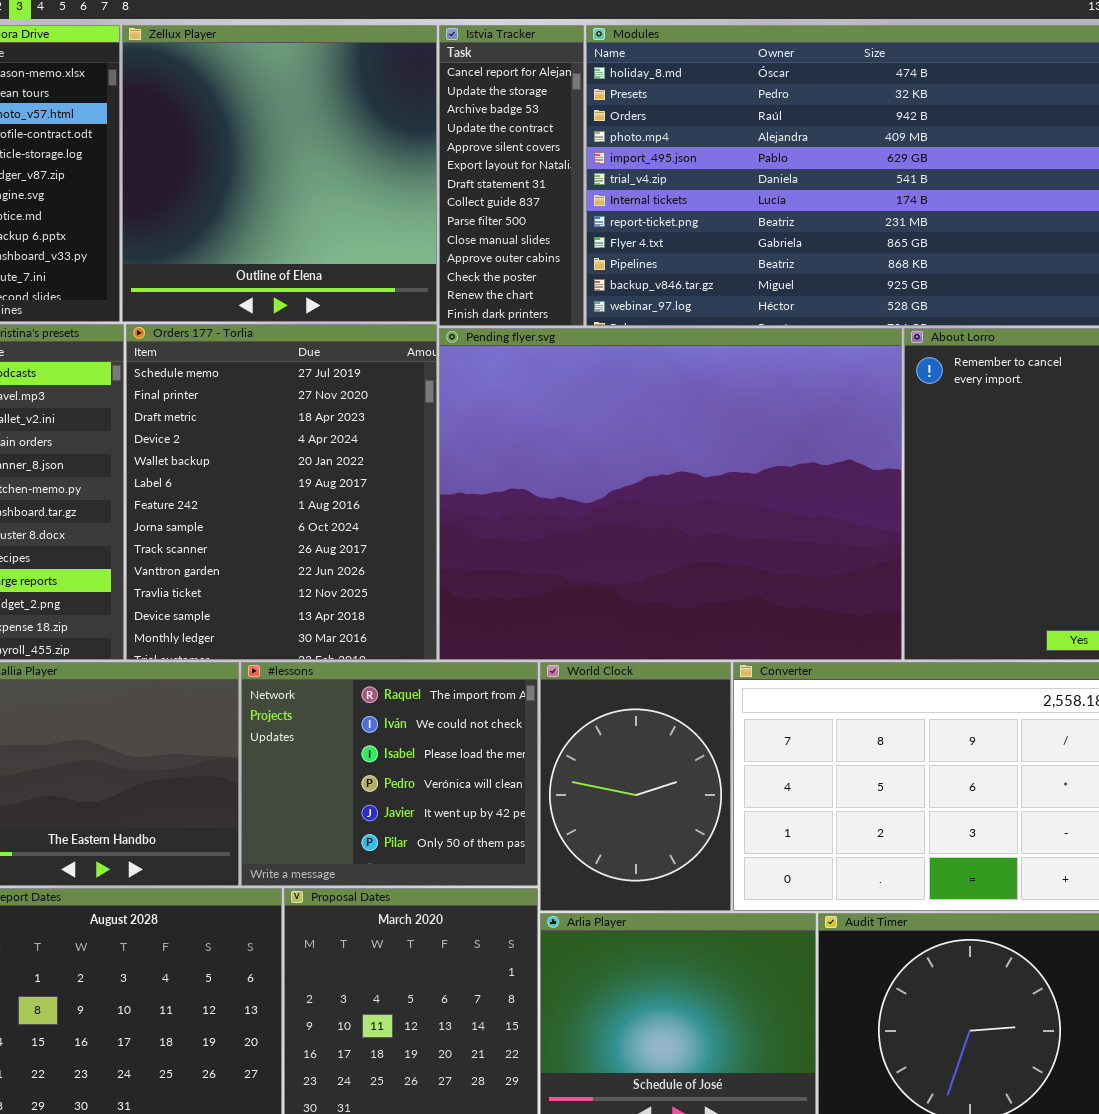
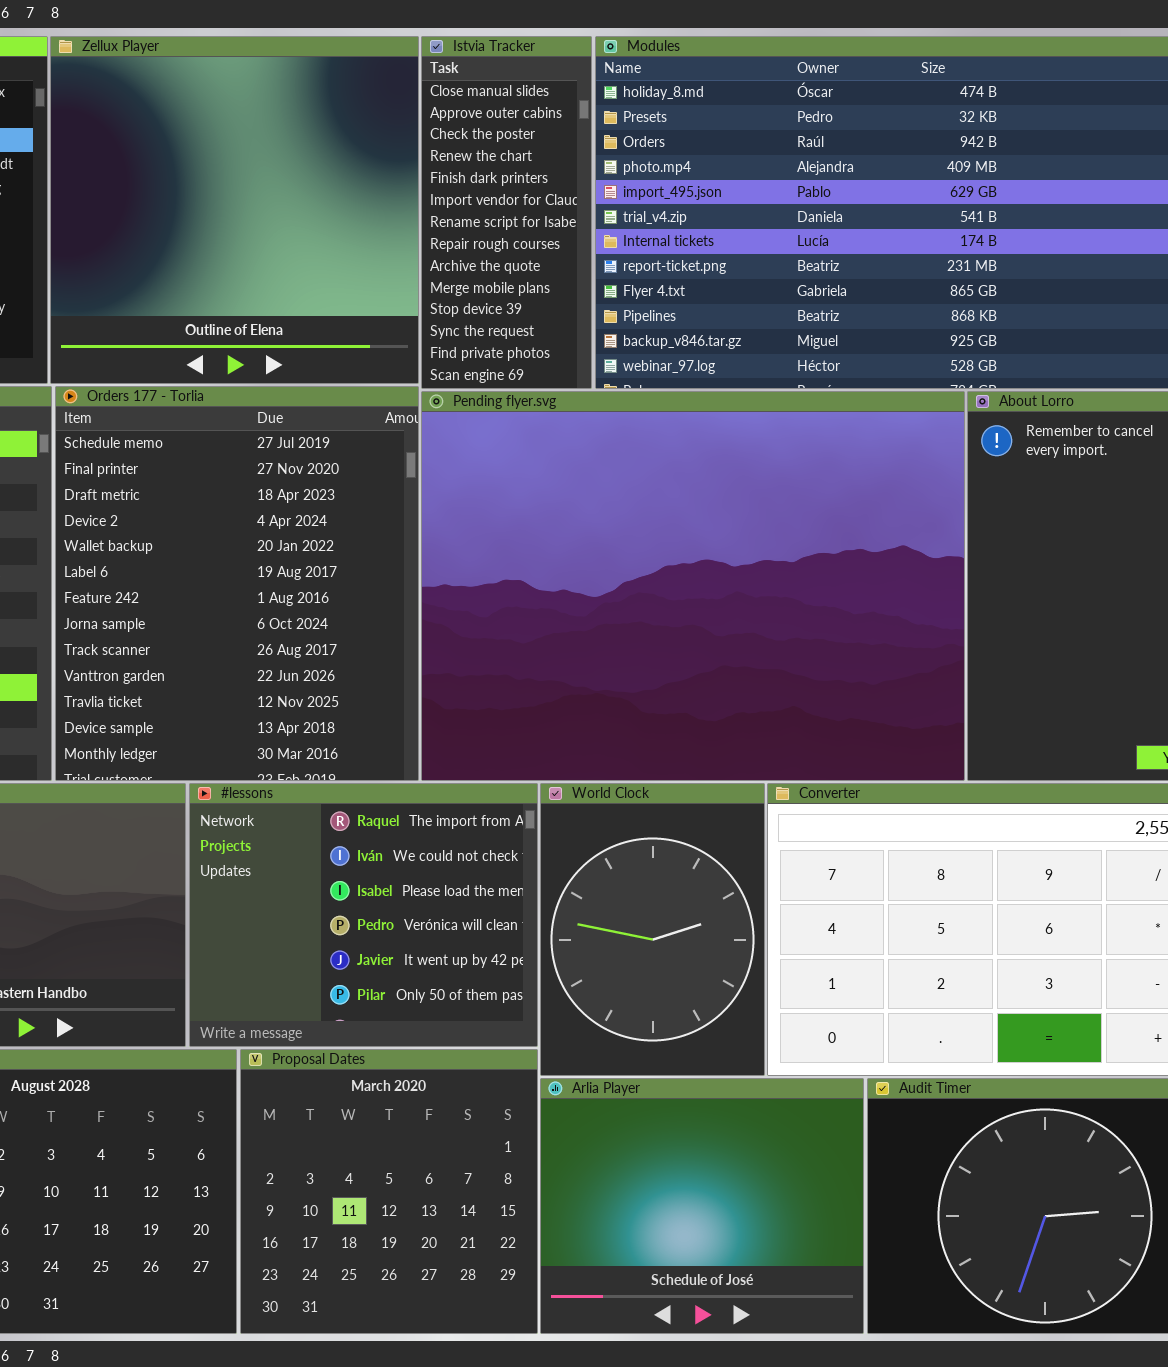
Istvia Tracker: [439,25,584,326] -> [421,36,592,389], scrolled down 9 rows

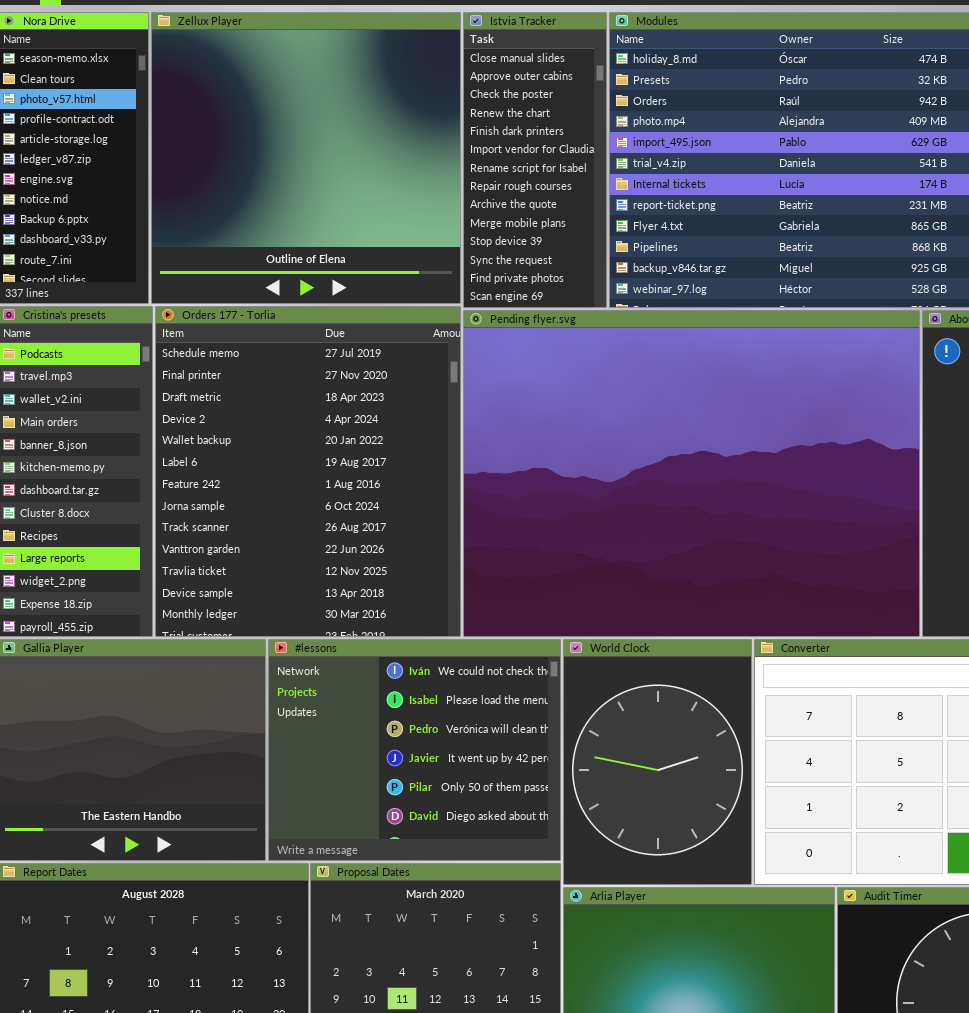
#lessons: [189,783,538,1047] -> [268,639,561,861], scrolled down 1 row

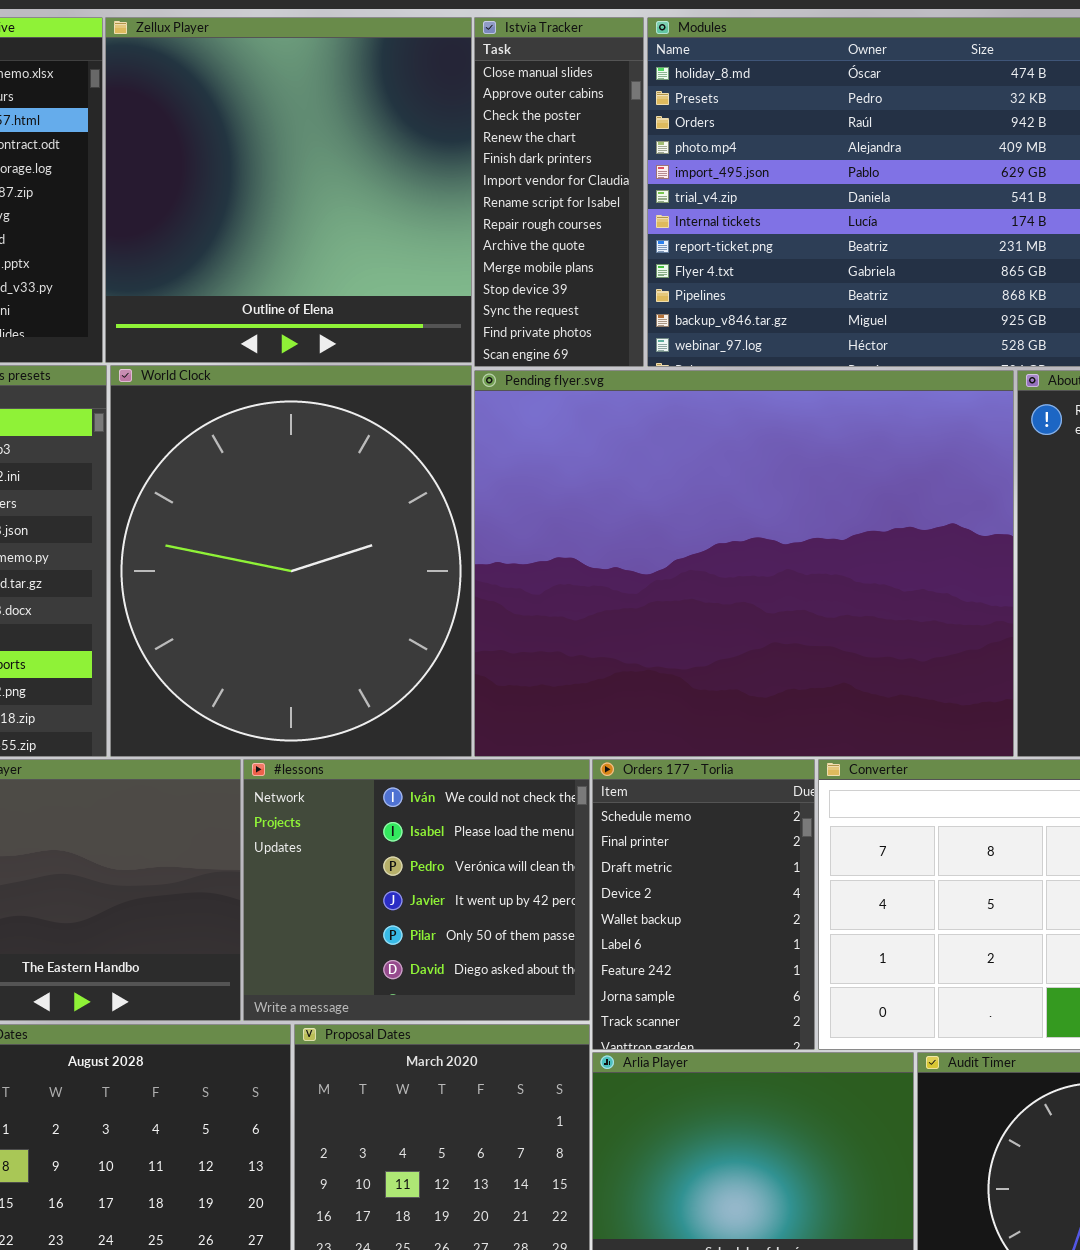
Orders 177 - Torlia: [155,306,461,637] -> [592,759,815,1050], moved, resized
World Clock: [563,639,752,885] -> [110,365,472,757], moved, resized

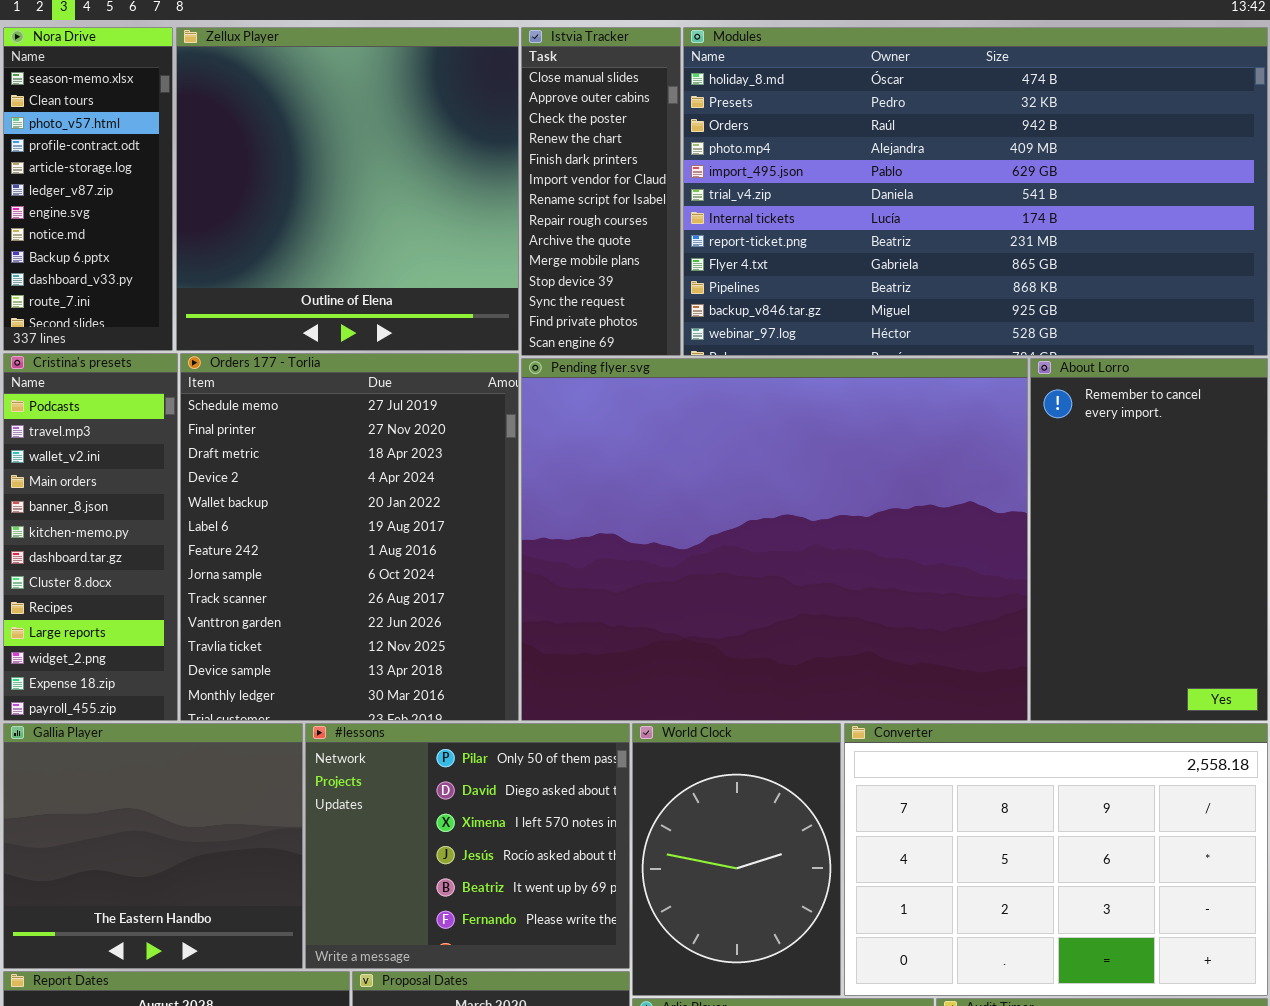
World Clock: [110,365,472,757] -> [632,723,841,996], moved, resized
#lessons: [243,759,590,1021] -> [305,723,630,969], scrolled down 4 rows
Orders 177 - Torlia: [592,759,815,1050] -> [180,353,519,721], moved, resized

